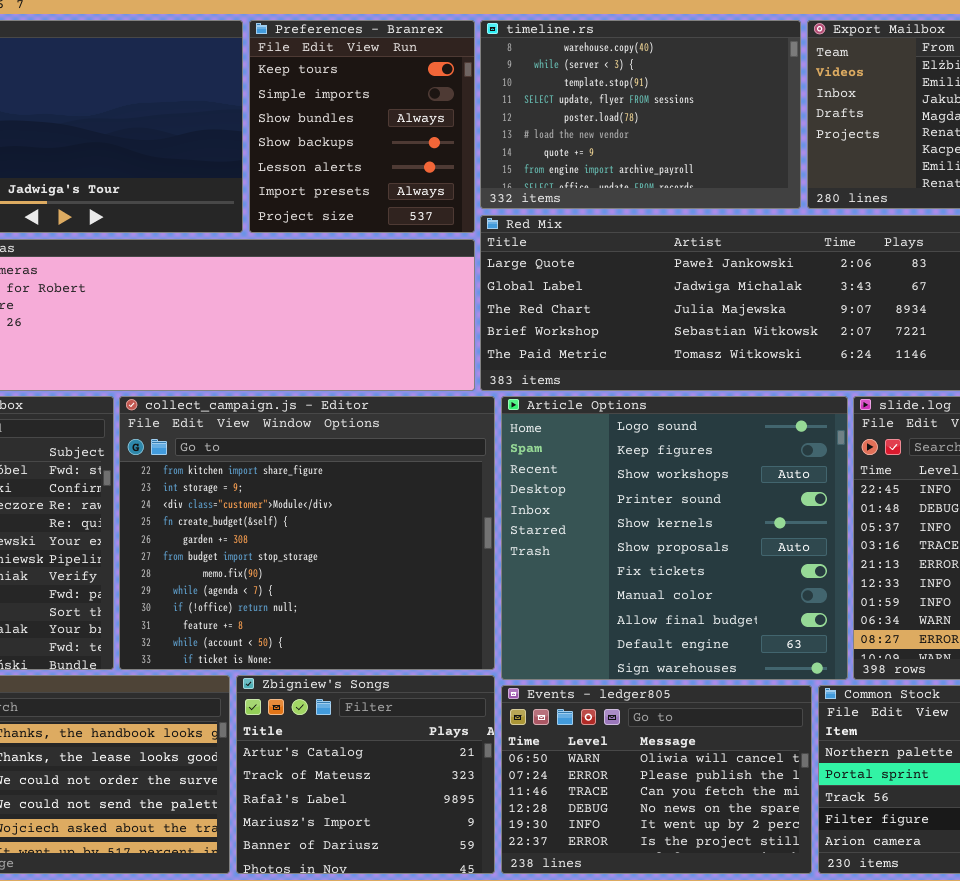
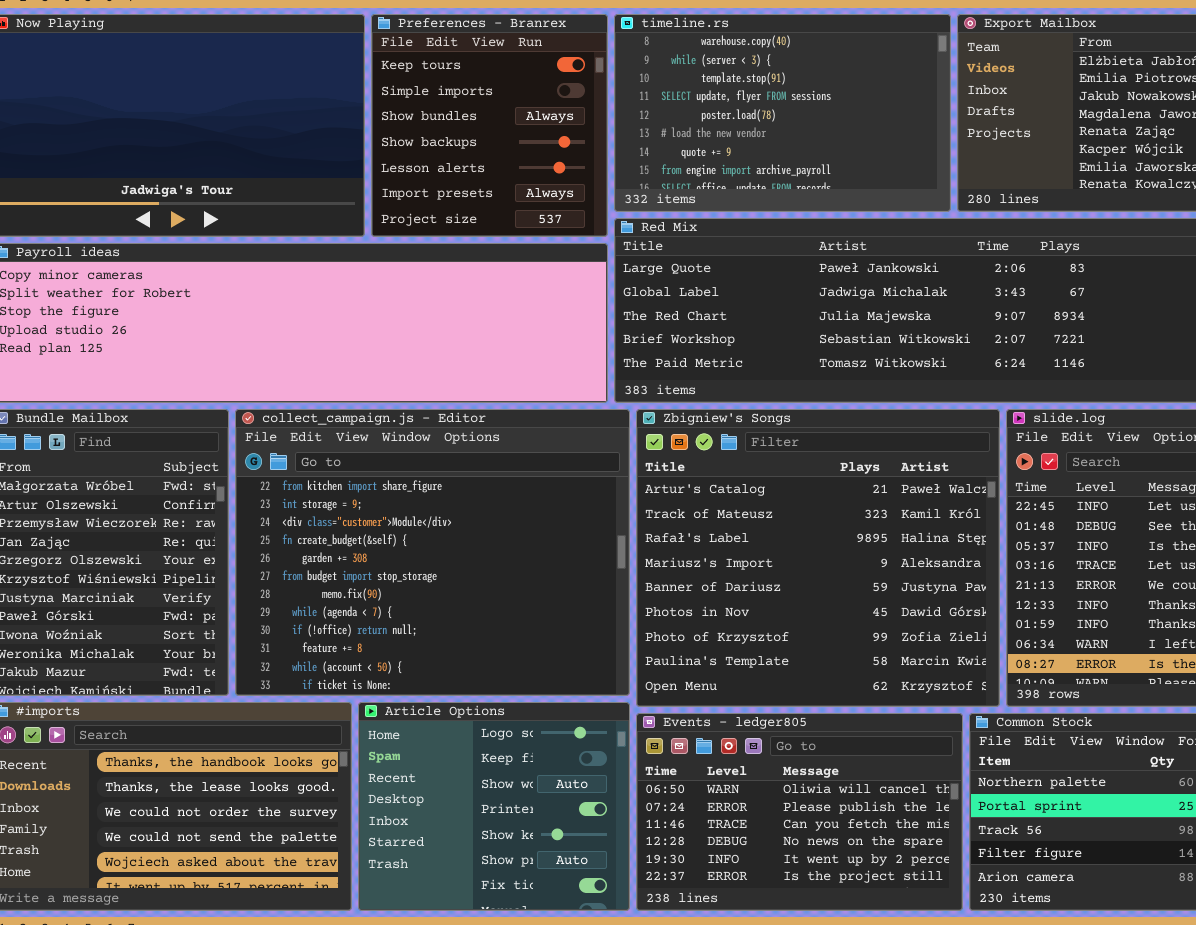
Article Options: [501,396,848,680] -> [358,702,630,911], moved, resized
Zbigniew's Songs: [236,675,495,874] -> [636,409,1000,707], moved, resized

